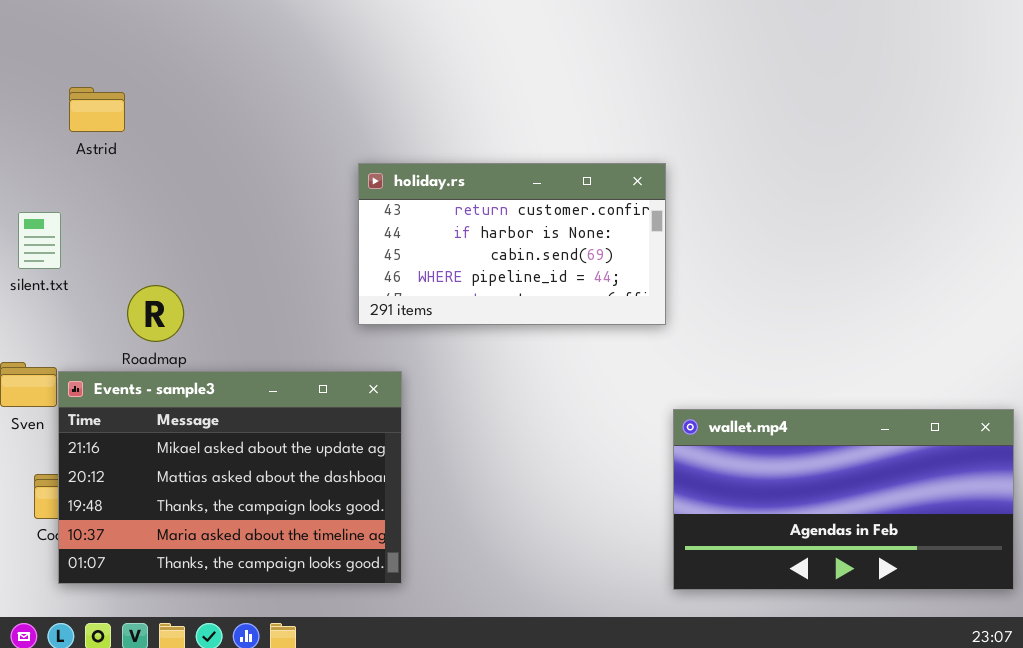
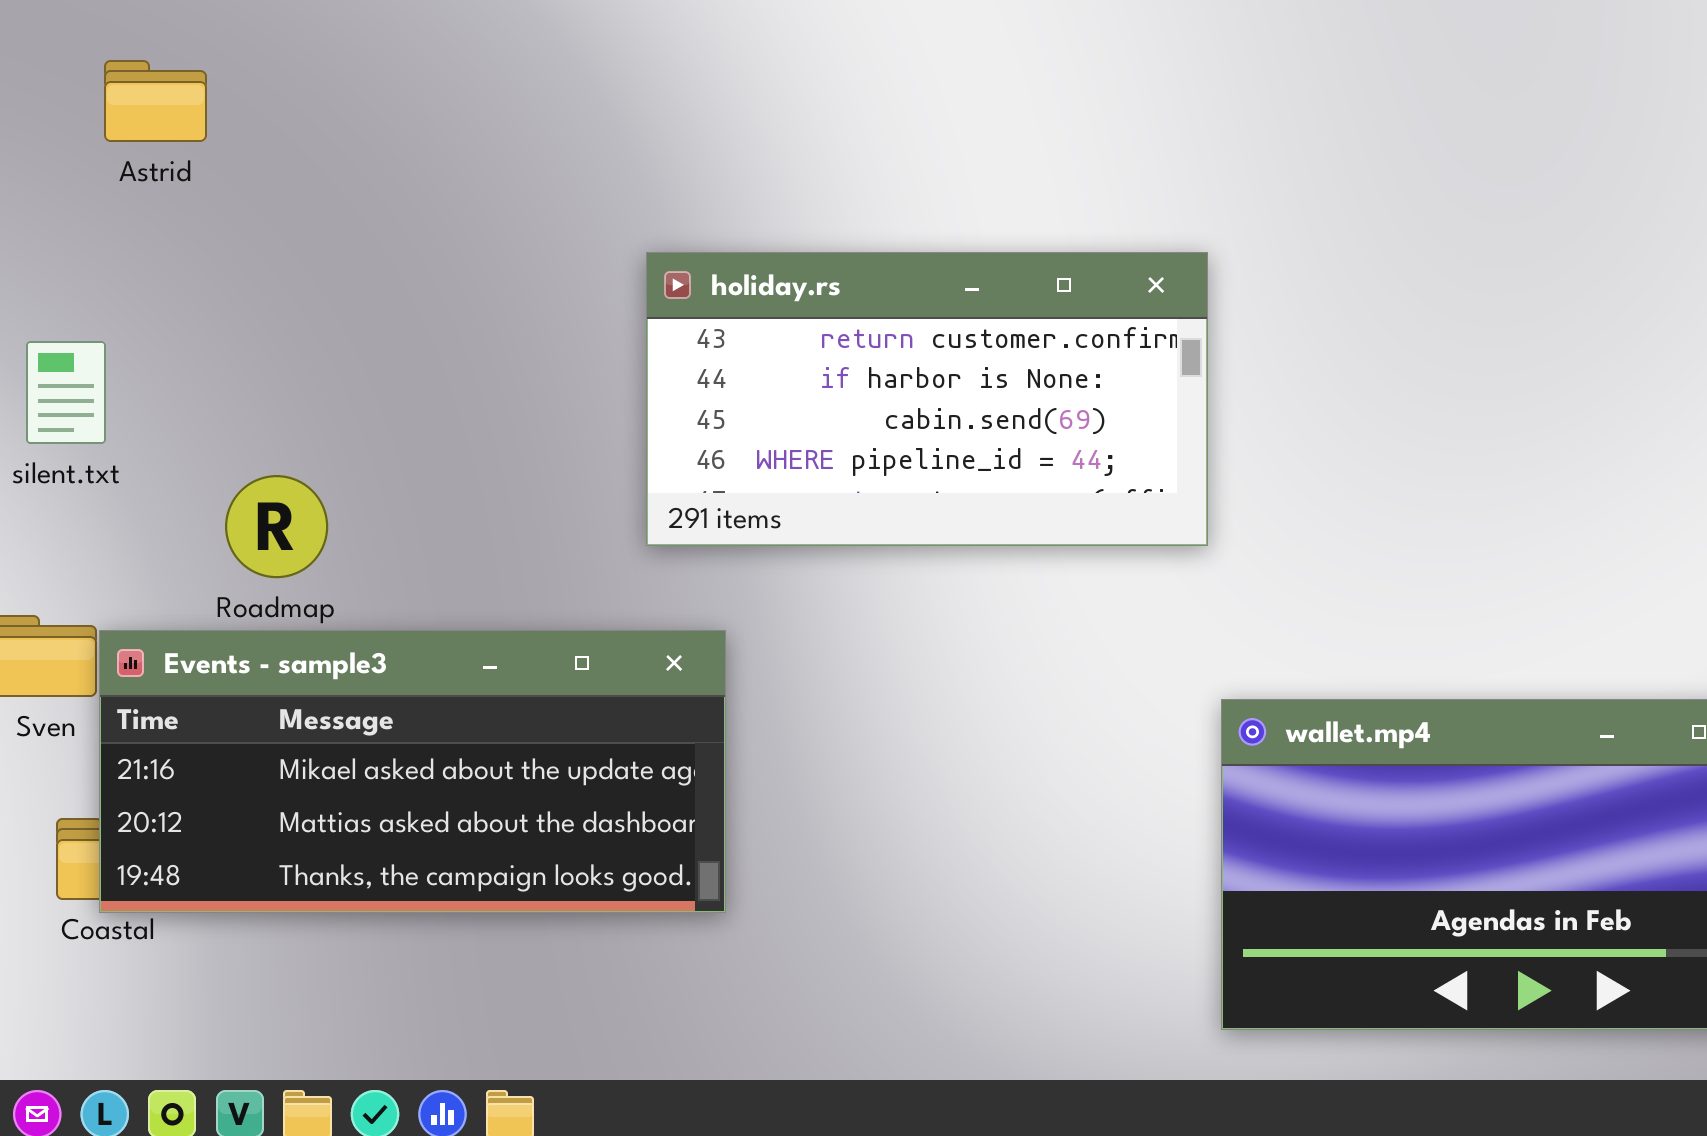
Astrid: [69,87,125,132] -> [104,60,207,142], moved
Events - sample3: [58,371,402,584] -> [99,630,726,913], resized

